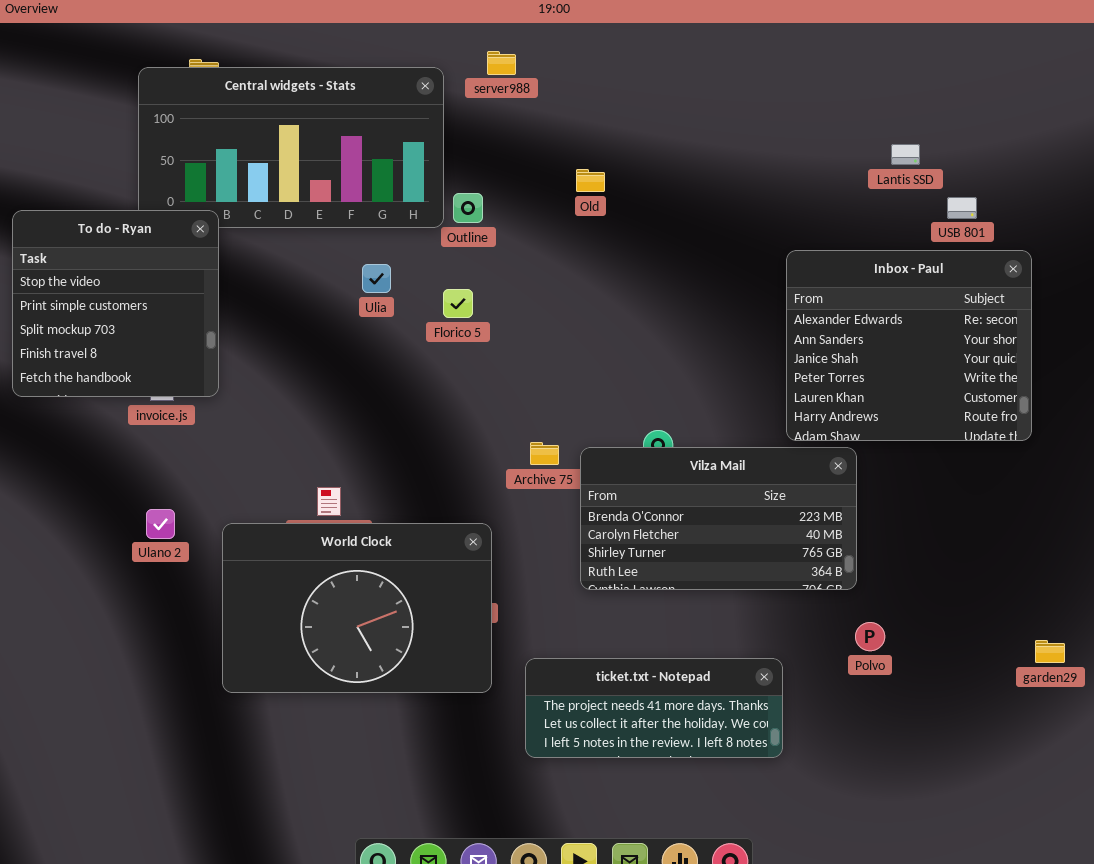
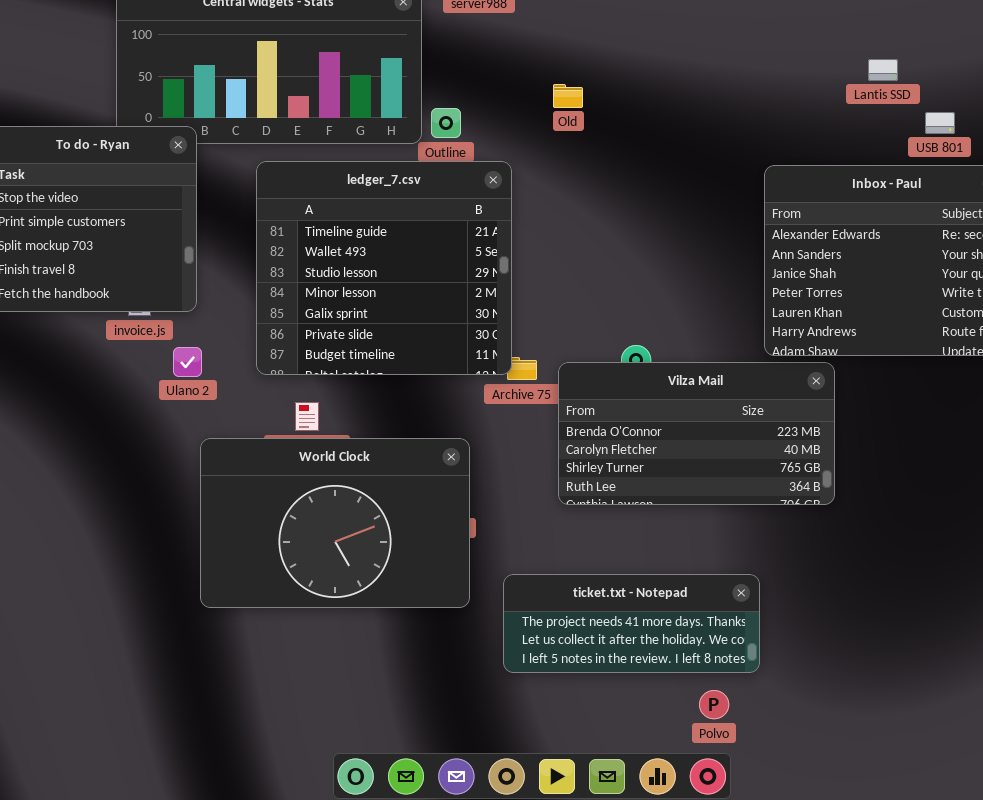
ledger_7.csv: none -> [256,161,512,375], opened
Ulano 2: [146,509,175,539] -> [173,347,202,377], moved
Polvo: [855,622,885,651] -> [699,690,729,719], moved

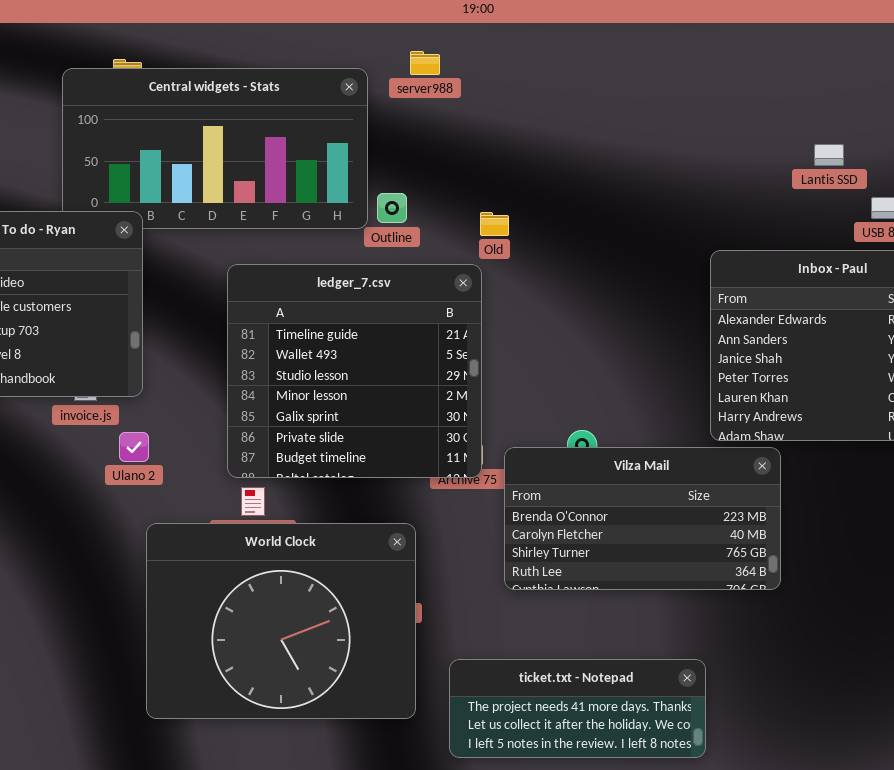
Old: [553,84,583,108] -> [480,212,509,236], moved
ledger_7.csv: [256,161,512,375] -> [227,264,482,478], moved
World Clock: [200,438,470,608] -> [146,523,416,719], resized

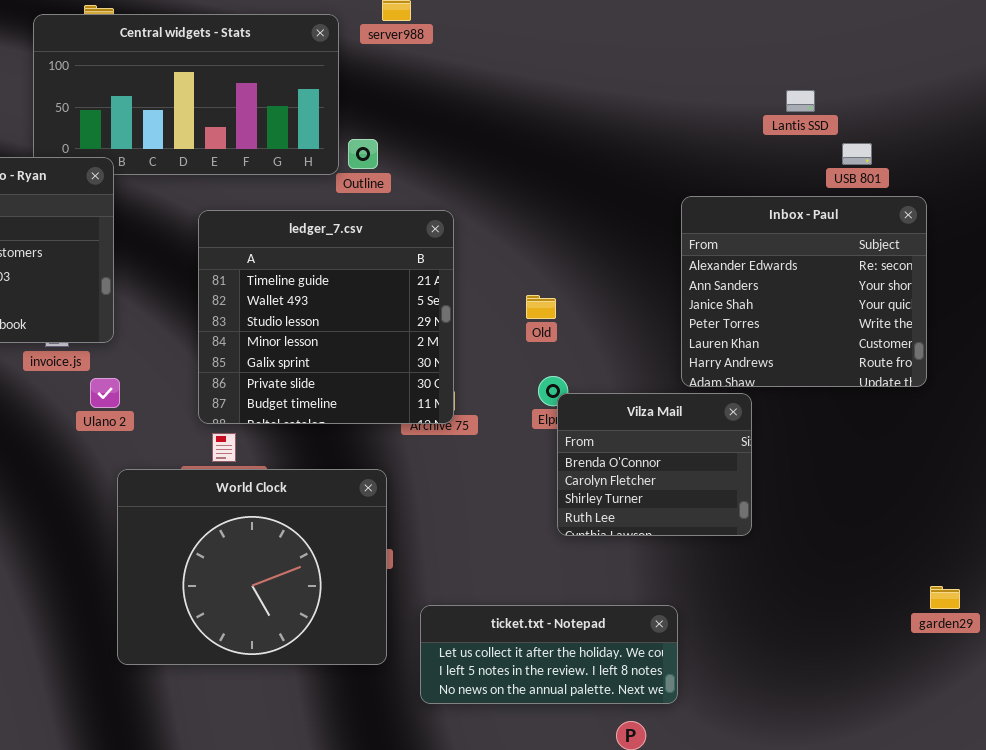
Old: [480,212,509,236] -> [526,295,556,319], moved
Vilza Mail: [504,447,781,590] -> [557,393,752,536], resized
ticket.txt - Notepad: [449,659,706,758] -> [420,605,678,704], scrolled down 1 row

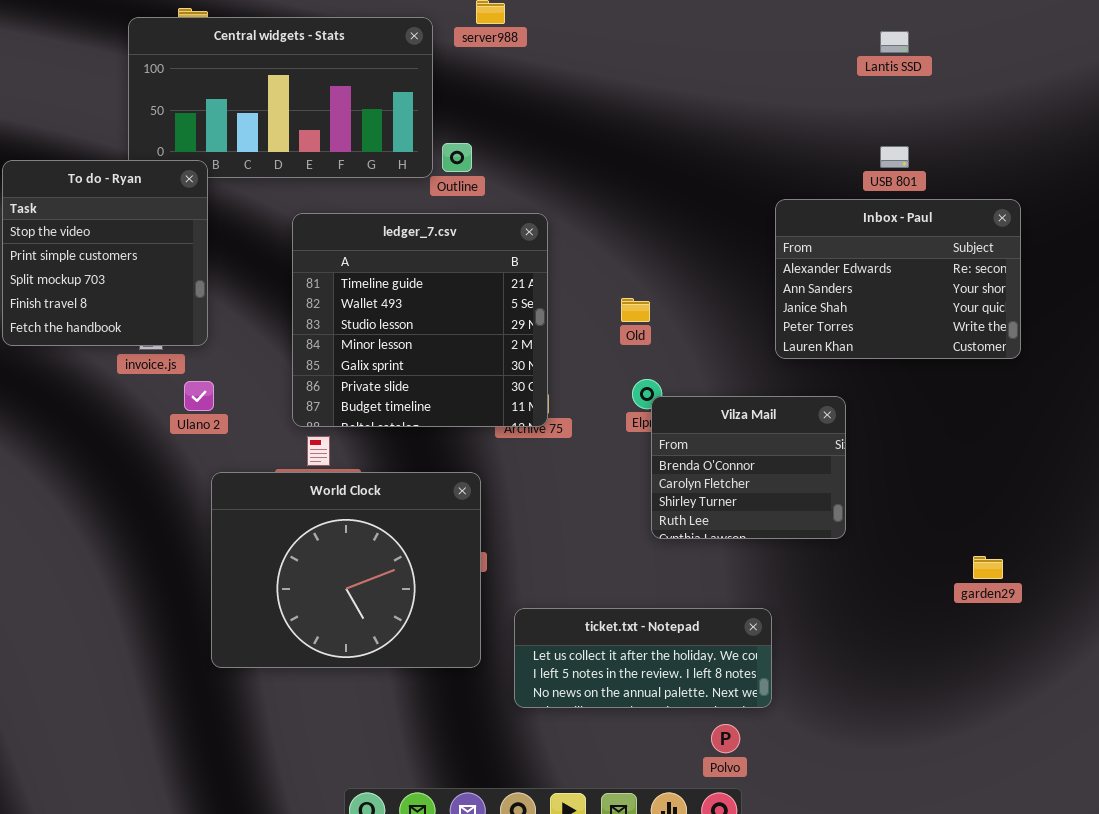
Lantis SSD: [786,90,815,112] -> [880,31,909,53], moved
USB 801: [842,143,872,165] -> [880,146,909,168], moved
Inbox - Paul: [681,196,927,387] -> [775,199,1021,359], resized
garden29: [930,586,960,609] -> [973,556,1003,579], moved

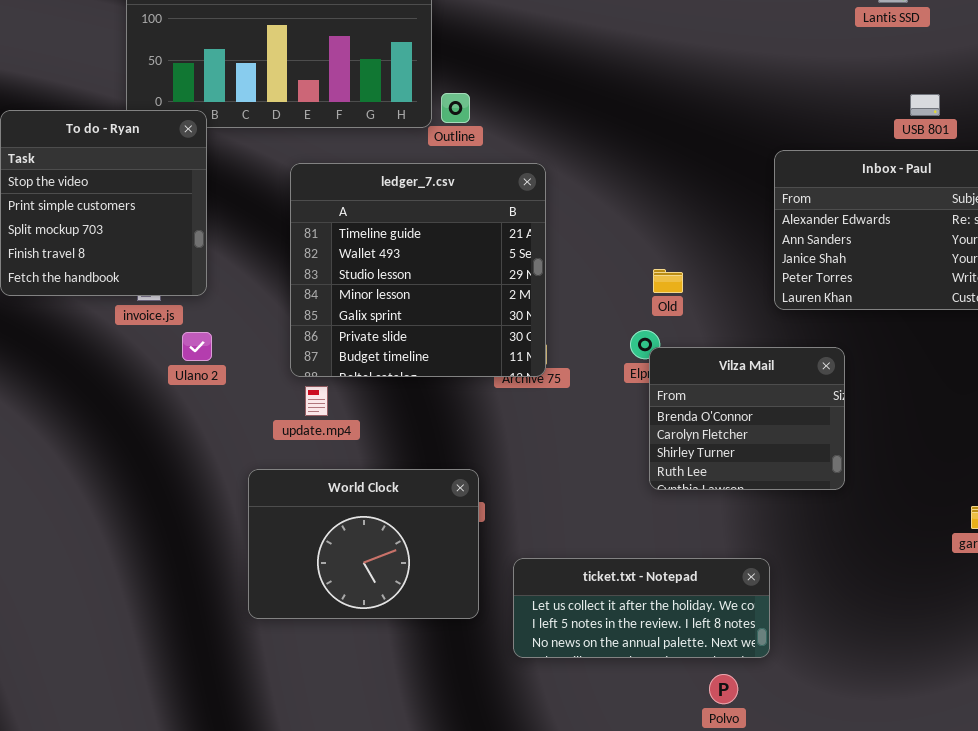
USB 801: [880,146,909,168] -> [910,94,940,116], moved
Old: [621,298,650,322] -> [653,269,683,293], moved
World Clock: [211,472,481,668] -> [248,469,479,619], resized

